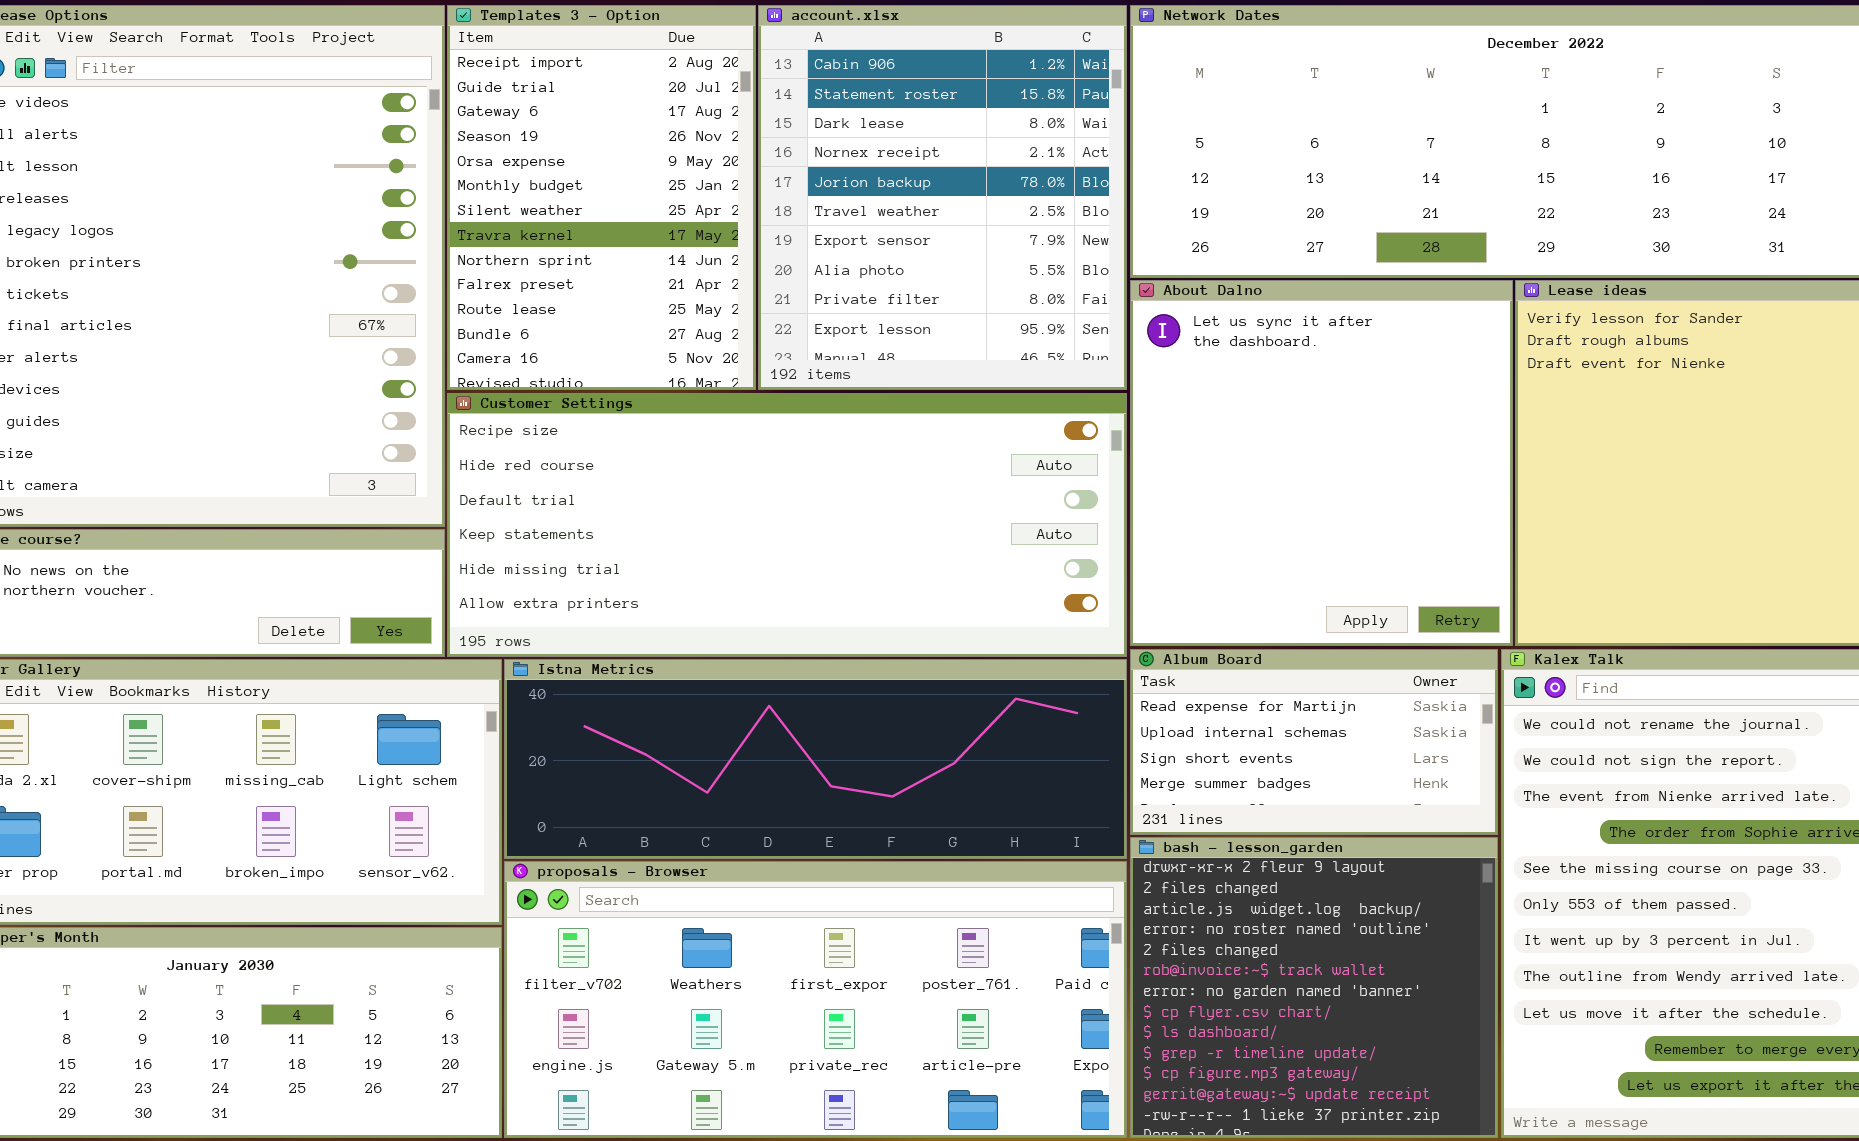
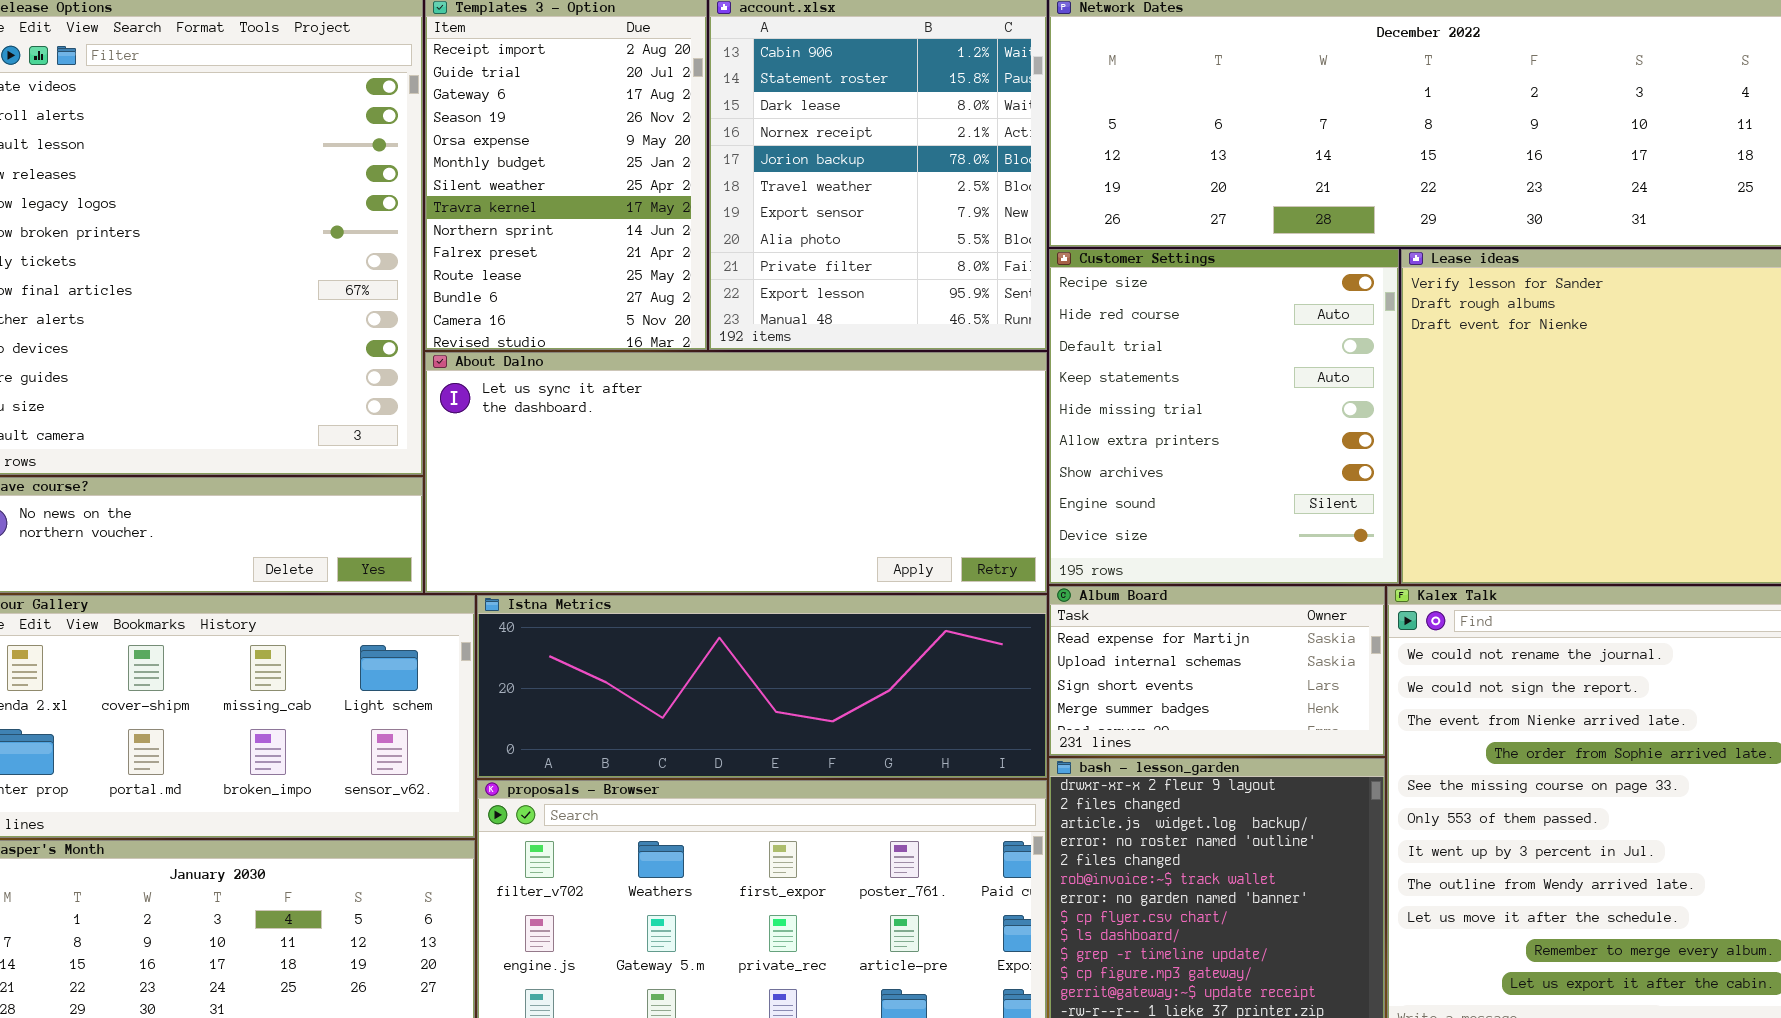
About Dalno: [1130,280,1513,646] -> [425,352,1047,593], moved, resized
Customer Settings: [447,393,1127,657] -> [1049,249,1399,584], moved, resized

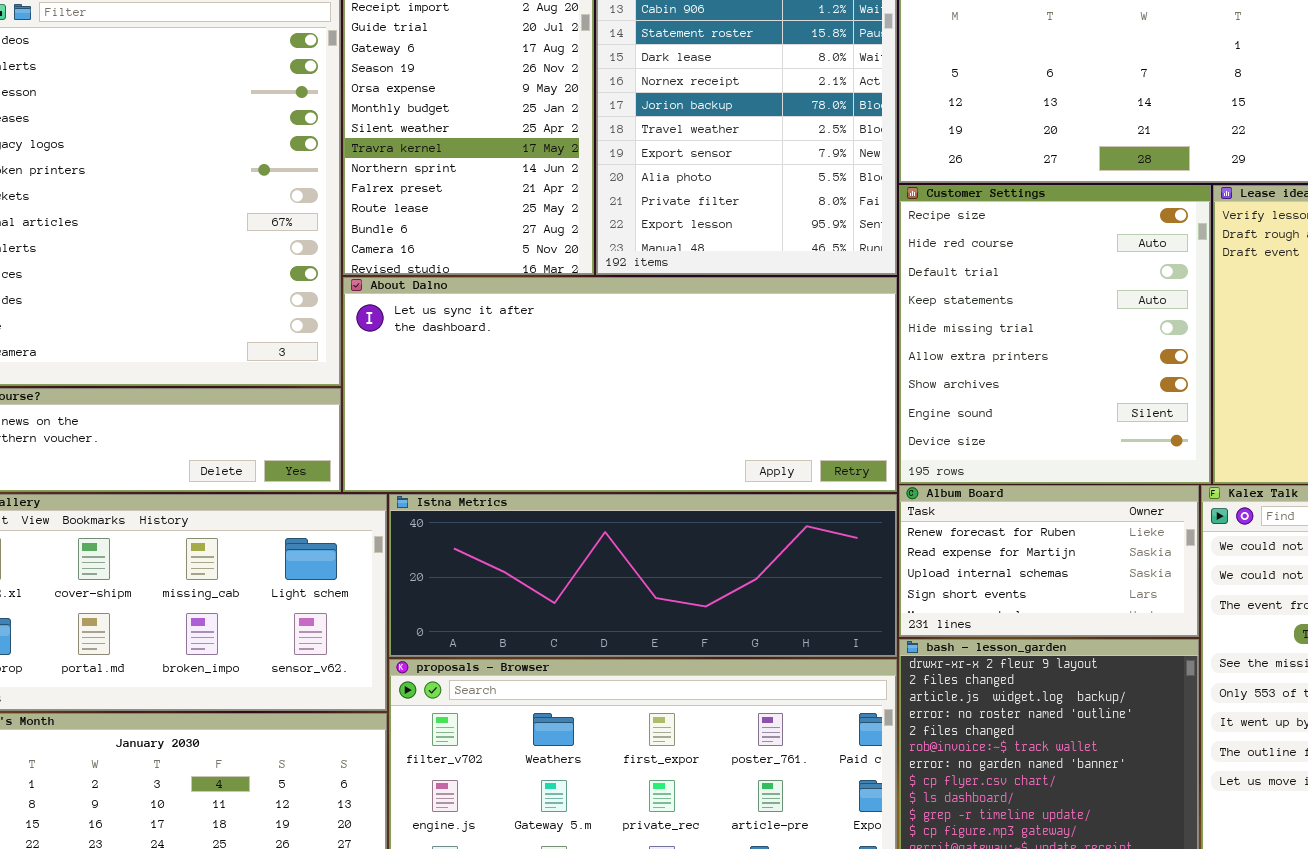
Album Board: [1049,586,1385,756] -> [899,485,1199,637], scrolled up 1 row

